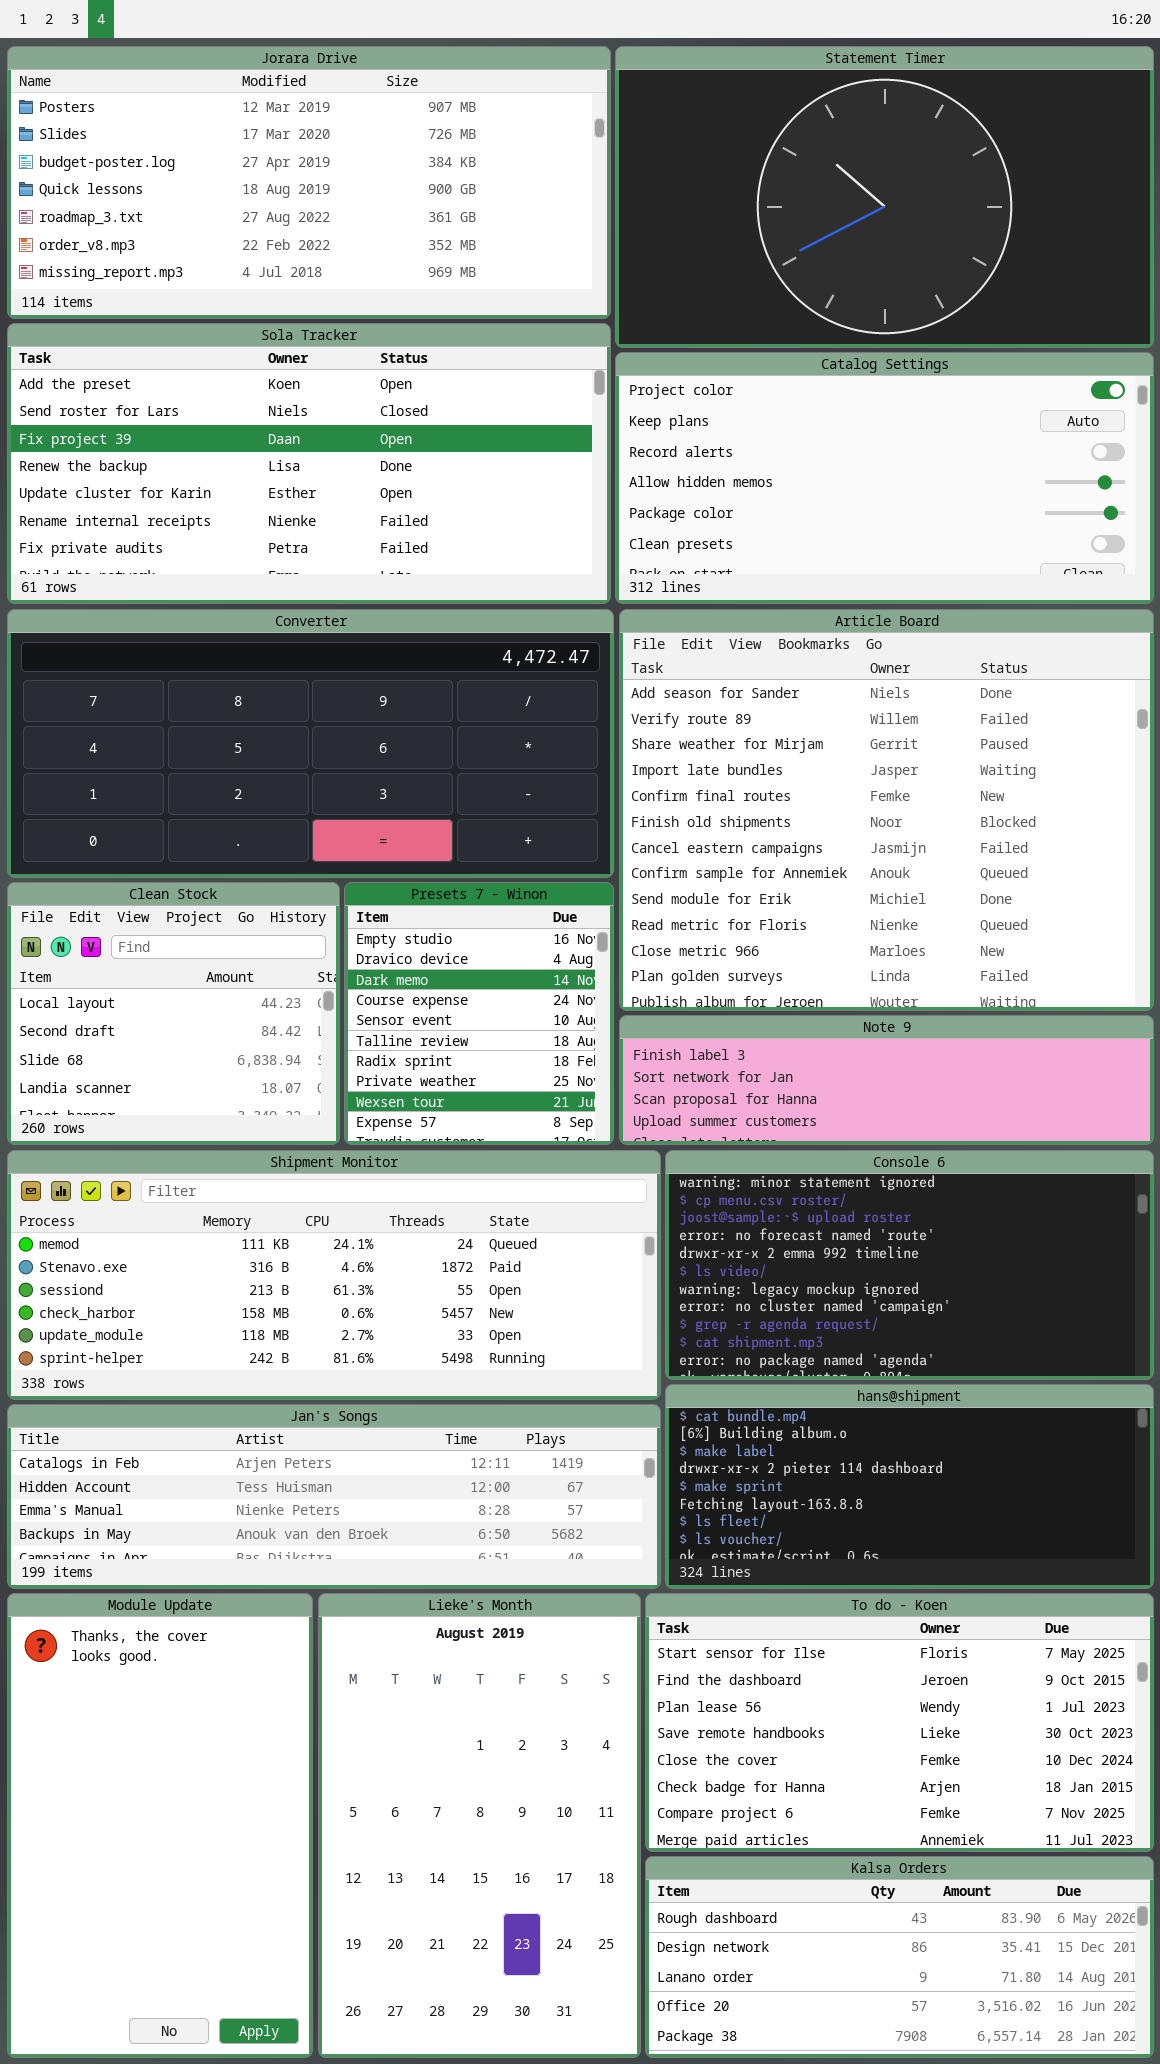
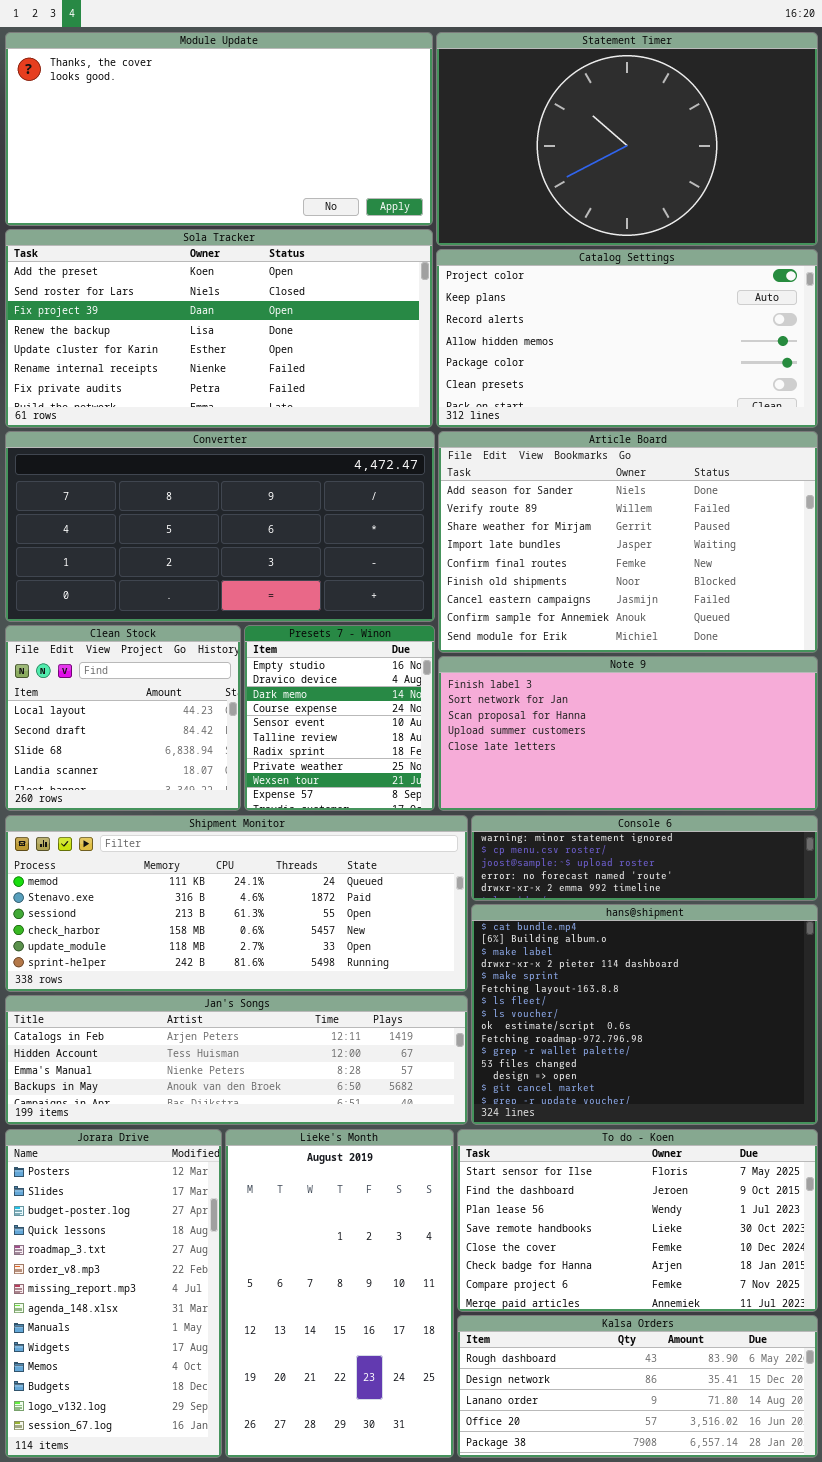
Jorara Drive: [7,46,611,319] -> [5,1129,222,1458], moved, resized
Article Board: [619,609,1154,1011] -> [438,431,818,653], resized
Note 9: [619,1015,1154,1145] -> [438,656,818,811], resized
Console 6: [665,1150,1154,1380] -> [471,815,818,901], resized
hans@shipment: [665,1384,1154,1589] -> [471,904,818,1125], resized
Module Update: [7,1593,313,2058] -> [5,32,433,226], moved, resized

